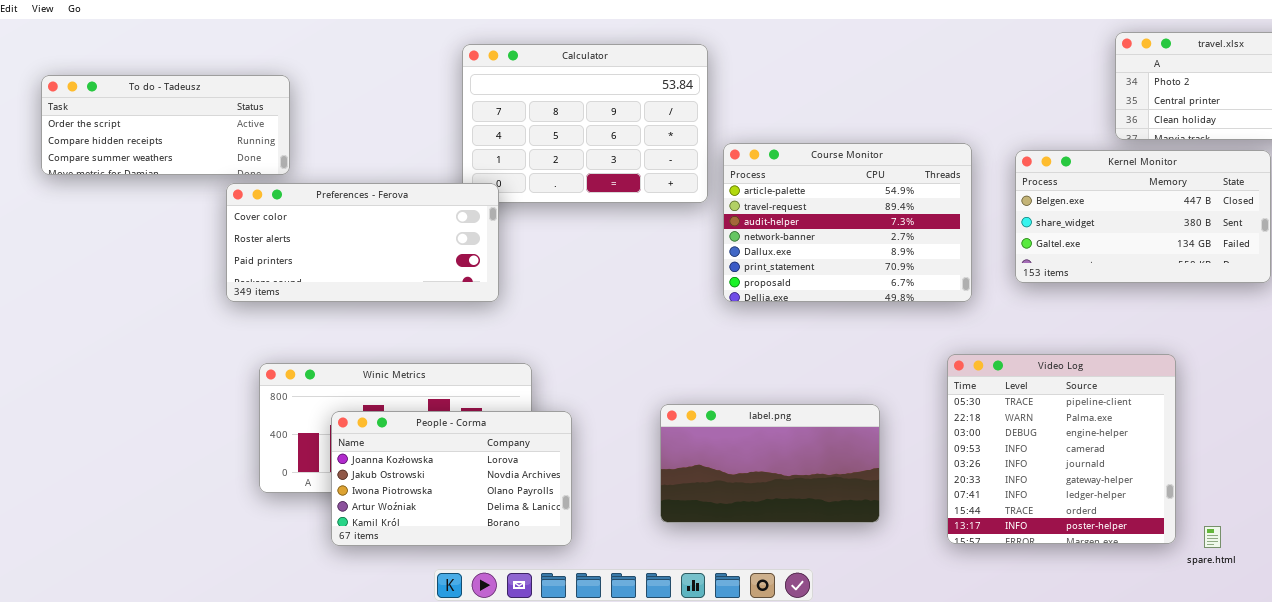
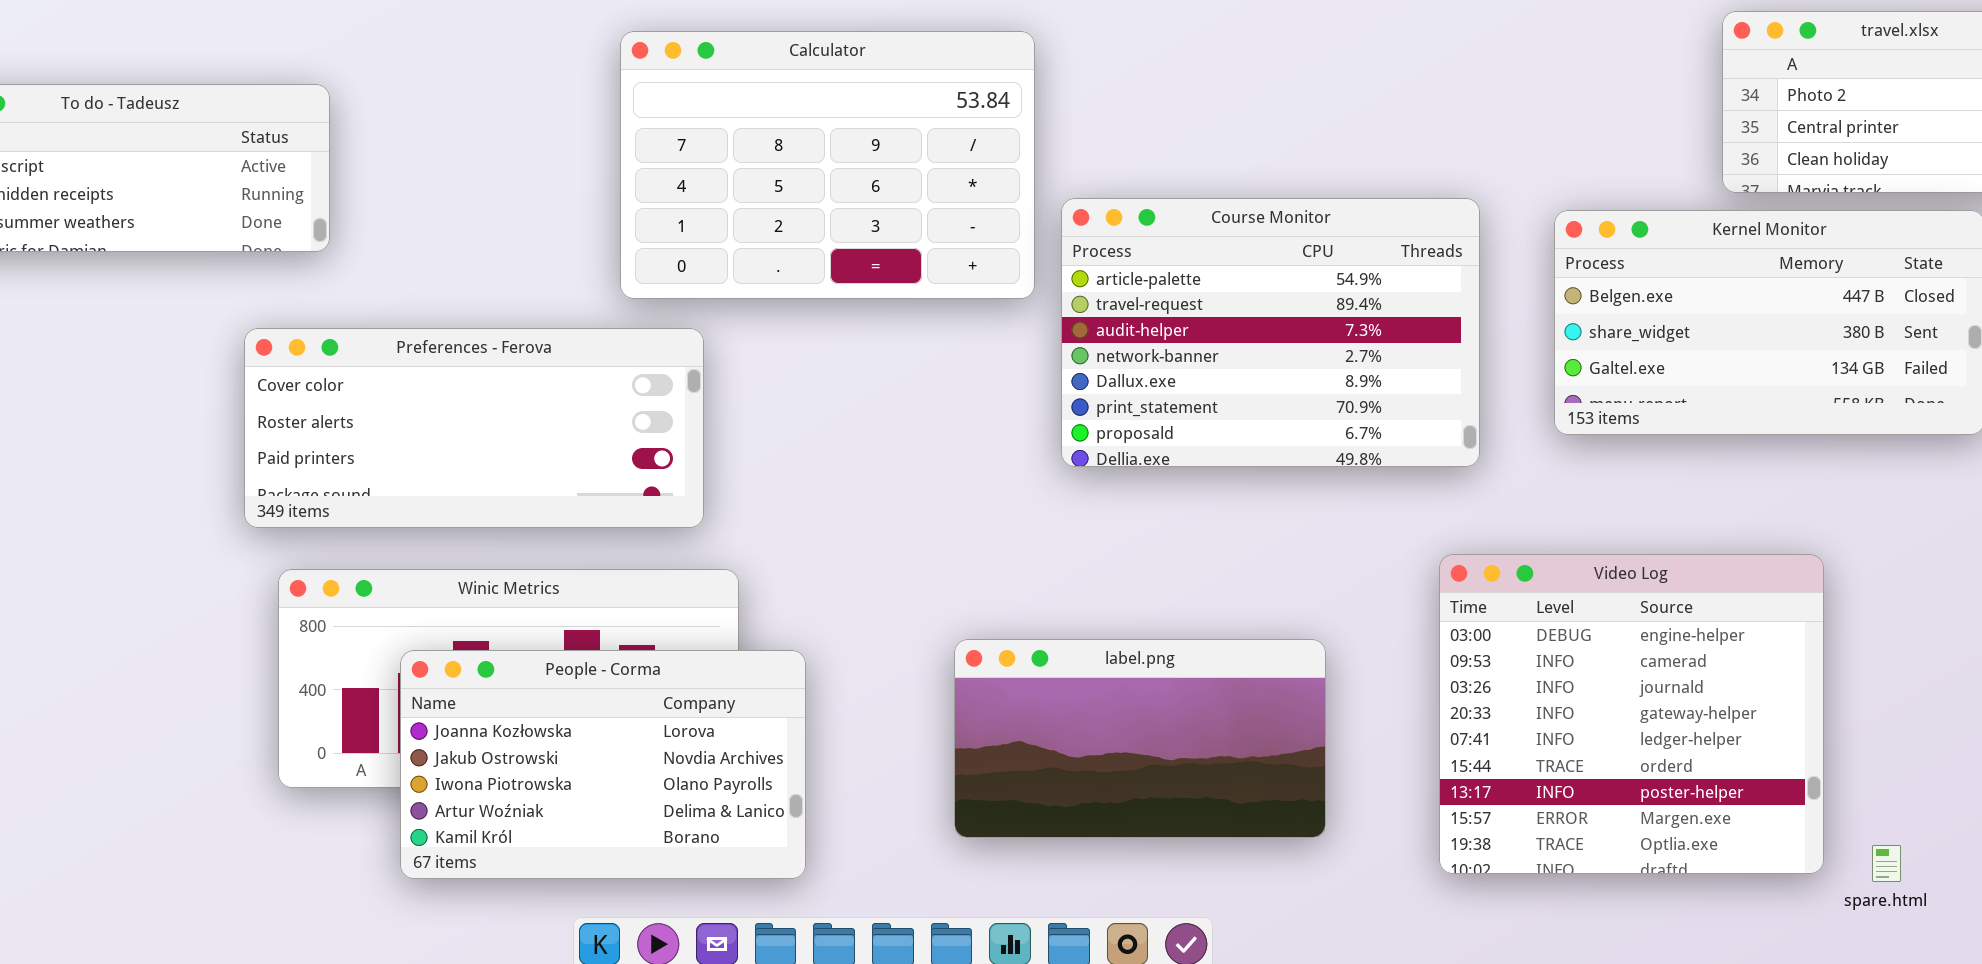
Preferences - Ferova: [226,183,499,302] -> [244,328,704,528], moved
Video Log: [947,354,1176,544] -> [1439,554,1824,874], scrolled down 2 rows

